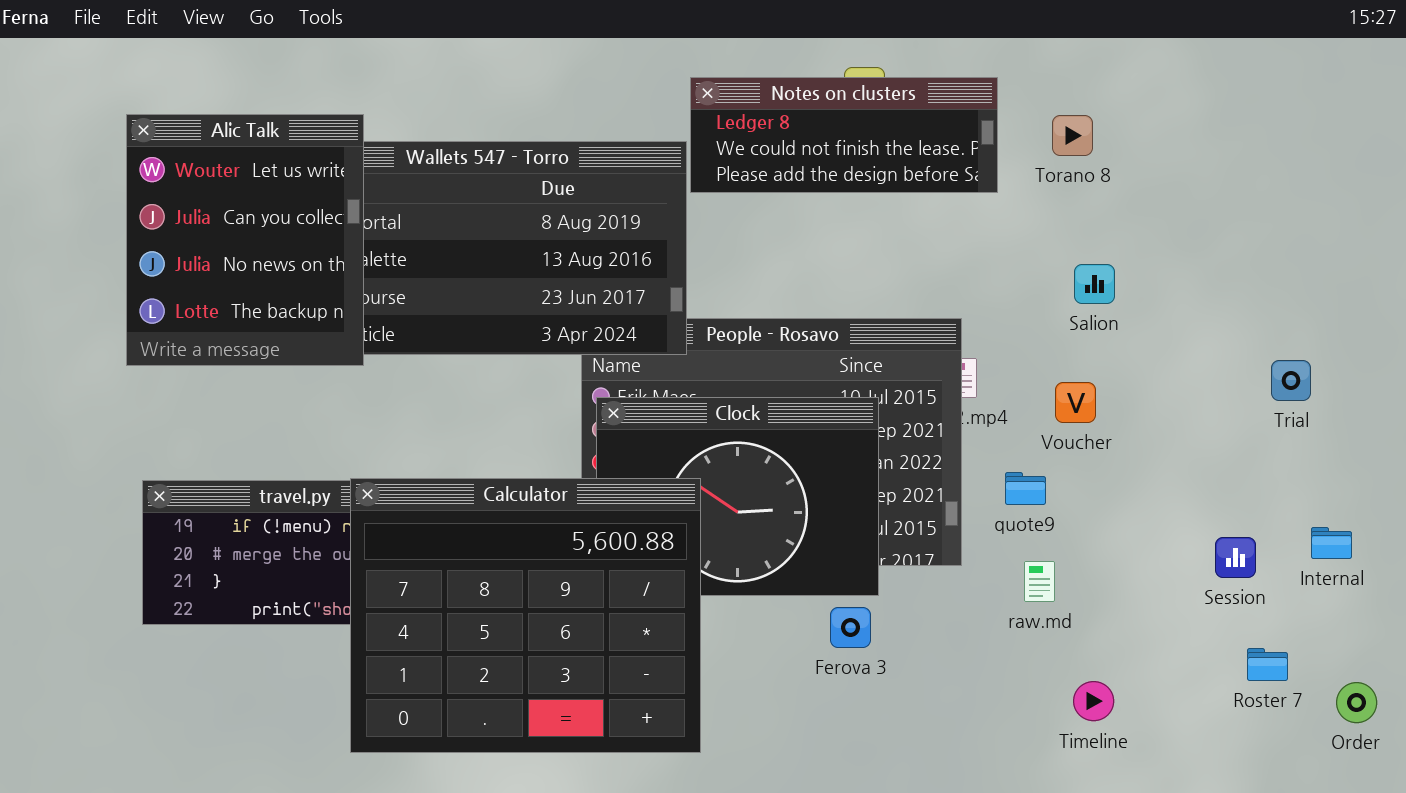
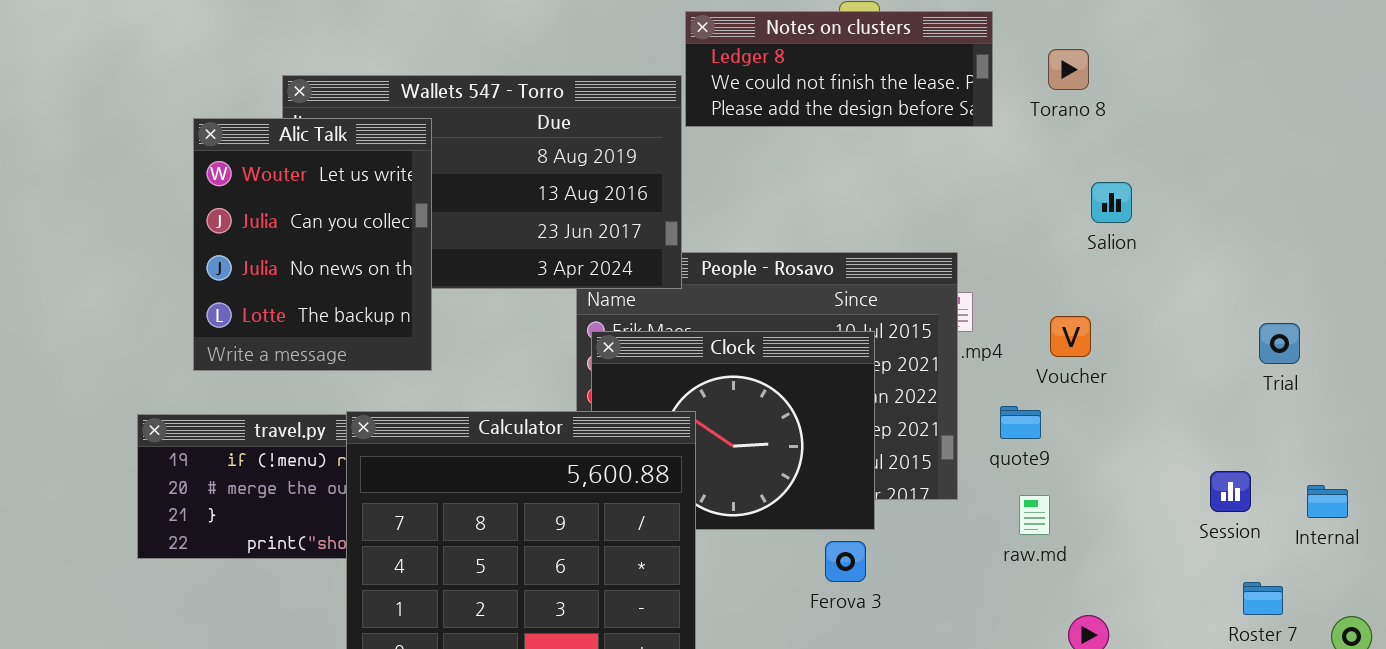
Alic Talk: [126,114,364,366] -> [193,118,432,371], moved
Salion: [1074,264,1115,304] -> [1091,182,1132,223], moved
Trial: [1271,360,1311,401] -> [1259,323,1300,364], moved
Internal: [1311,527,1352,559] -> [1307,485,1348,518], moved

